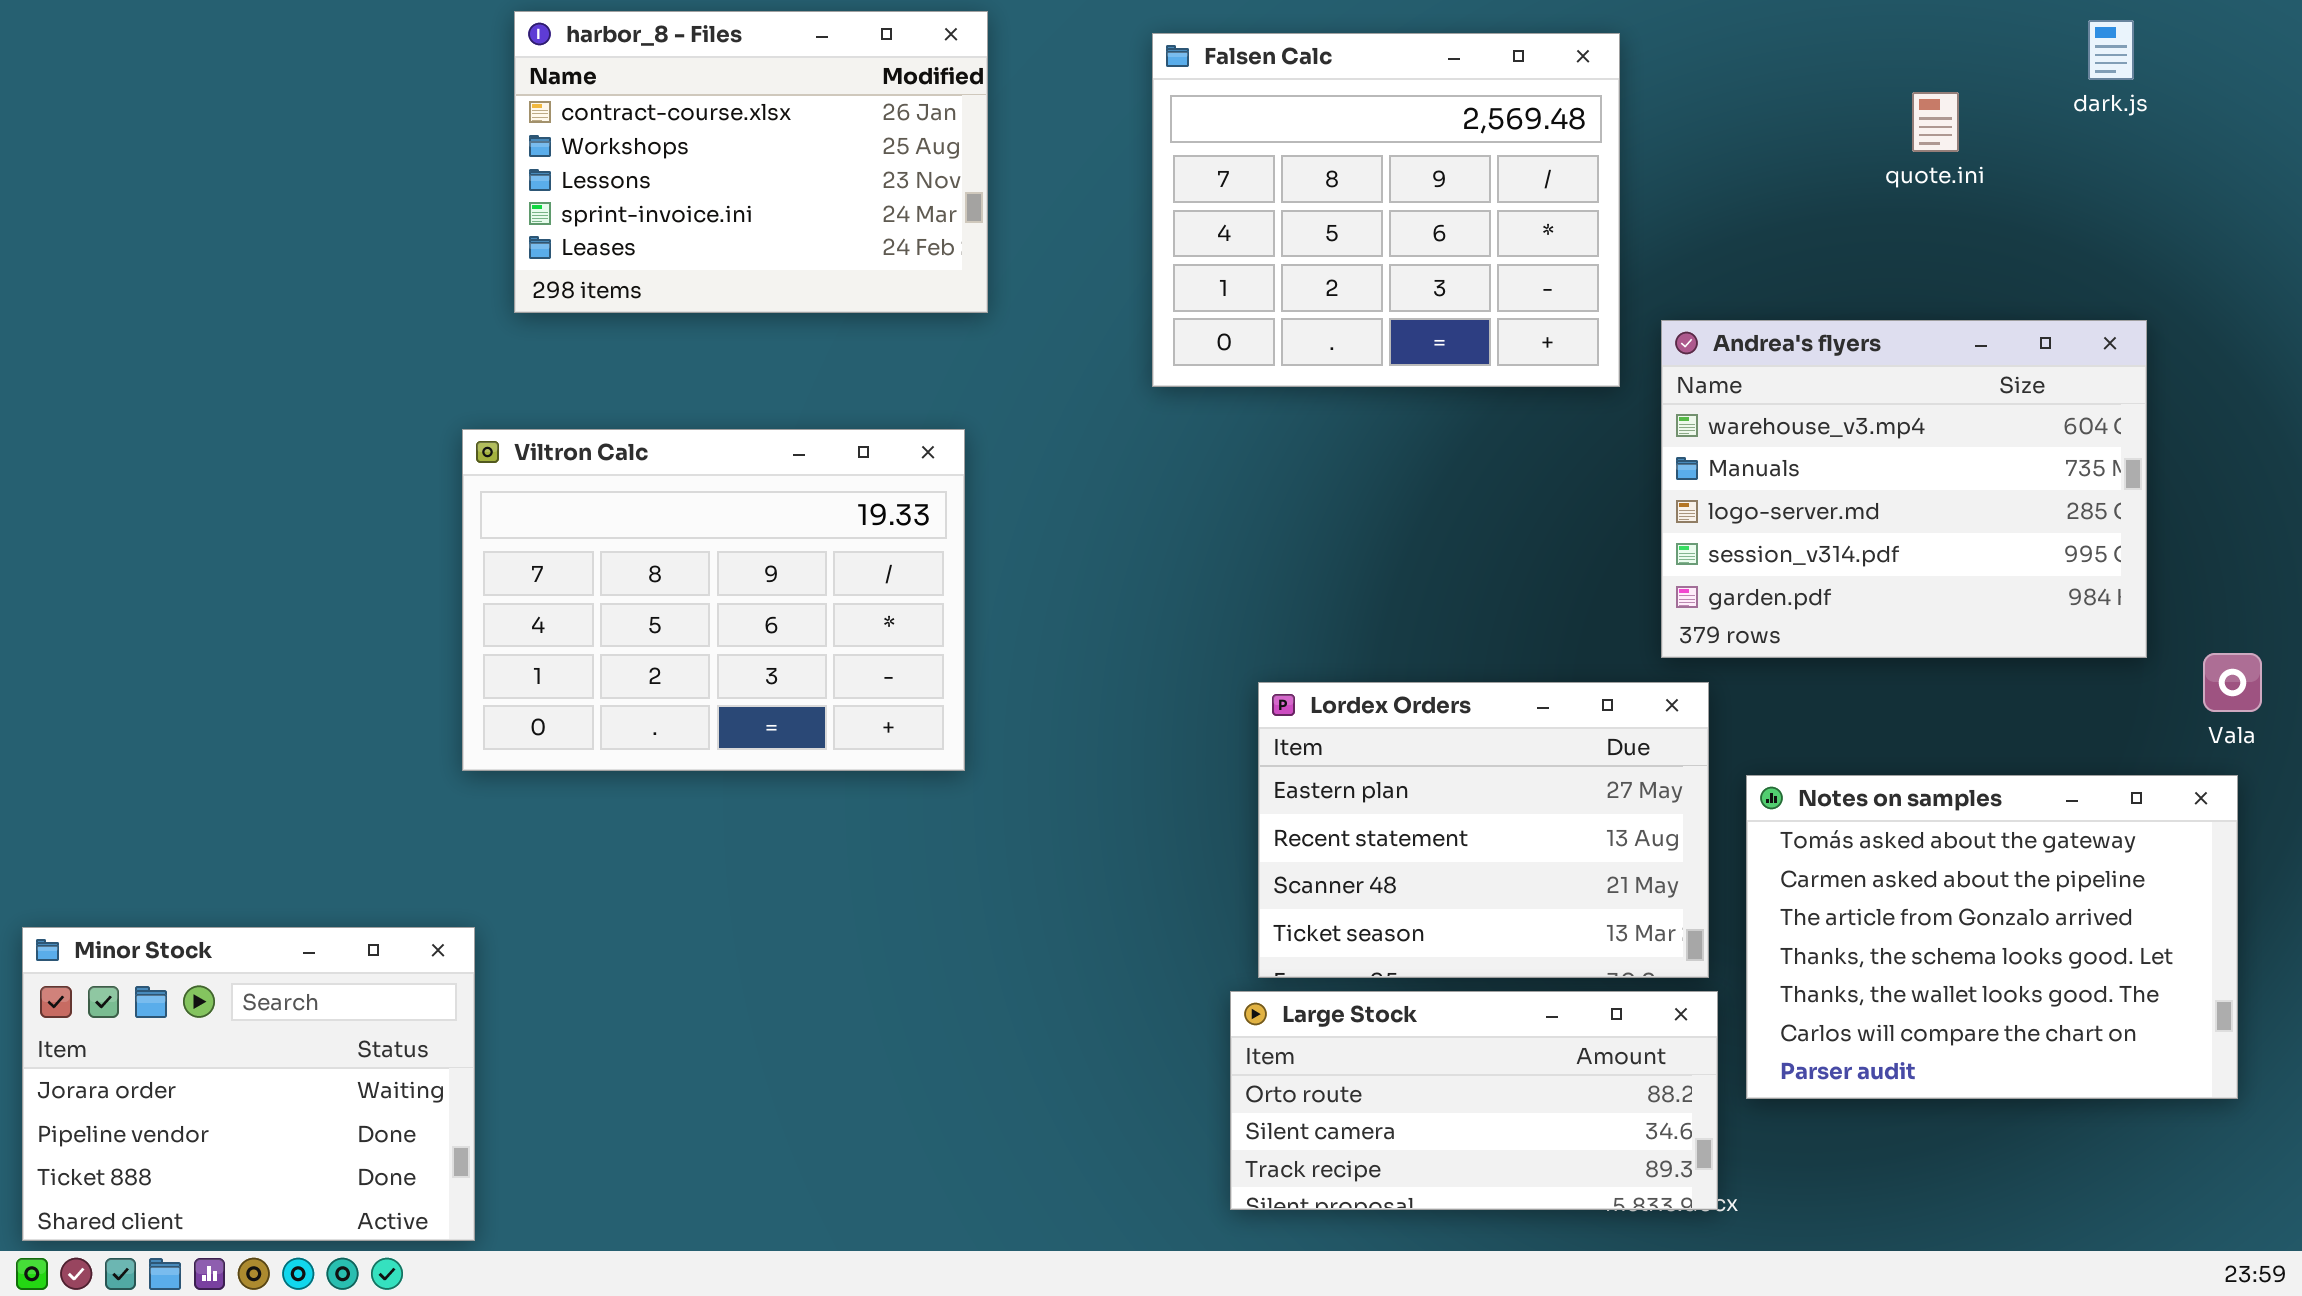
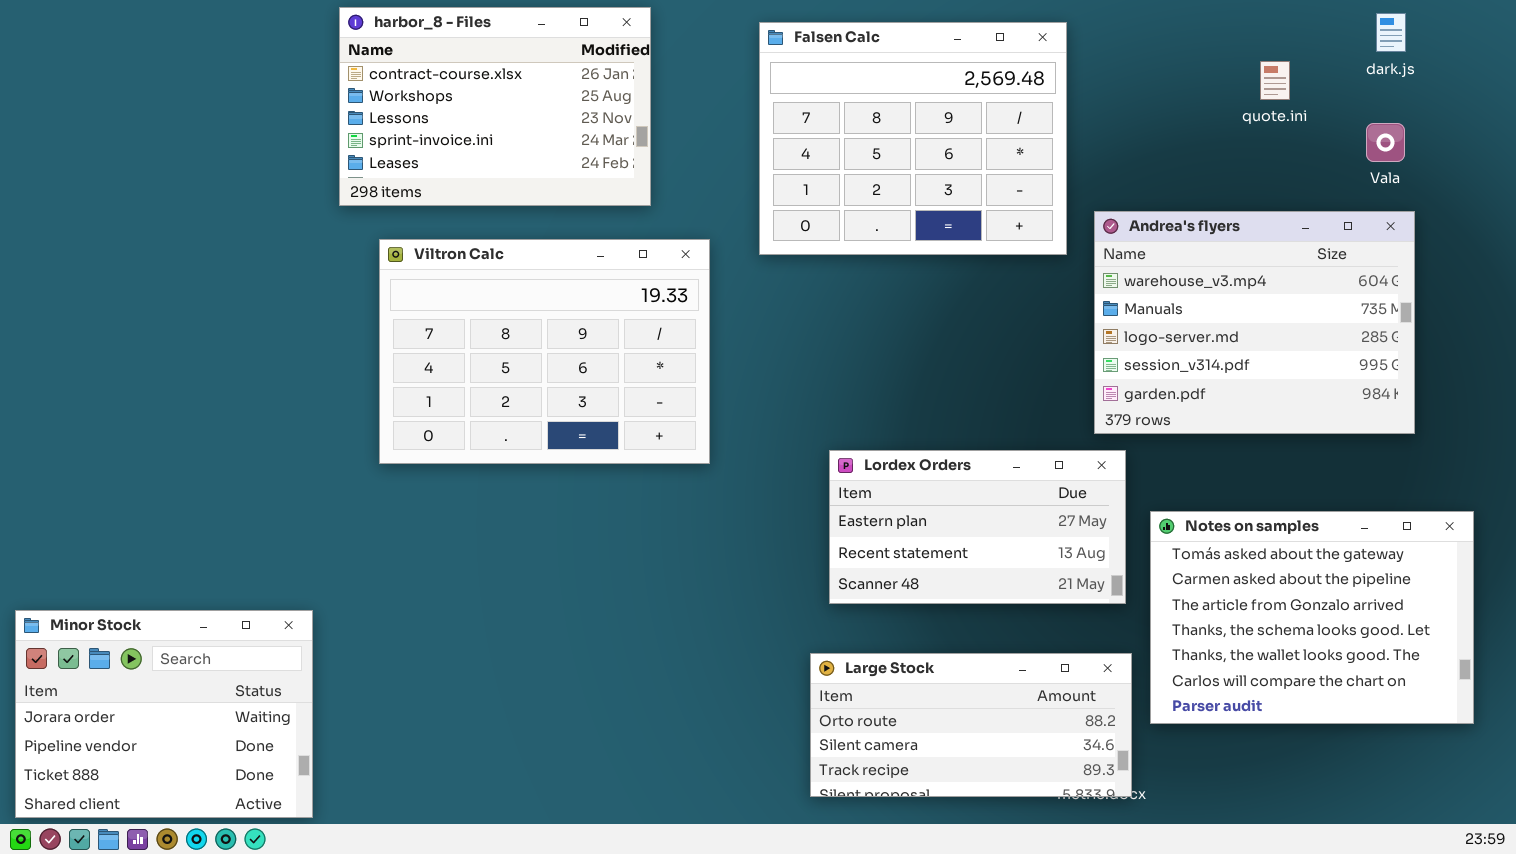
Viltron Calc: [462,429,965,771] -> [379,239,710,464], moved
Vala: [2203,653,2262,712] -> [1366,123,1405,162], moved
Lordex Orders: [1258,682,1709,978] -> [829,450,1126,604], resized

